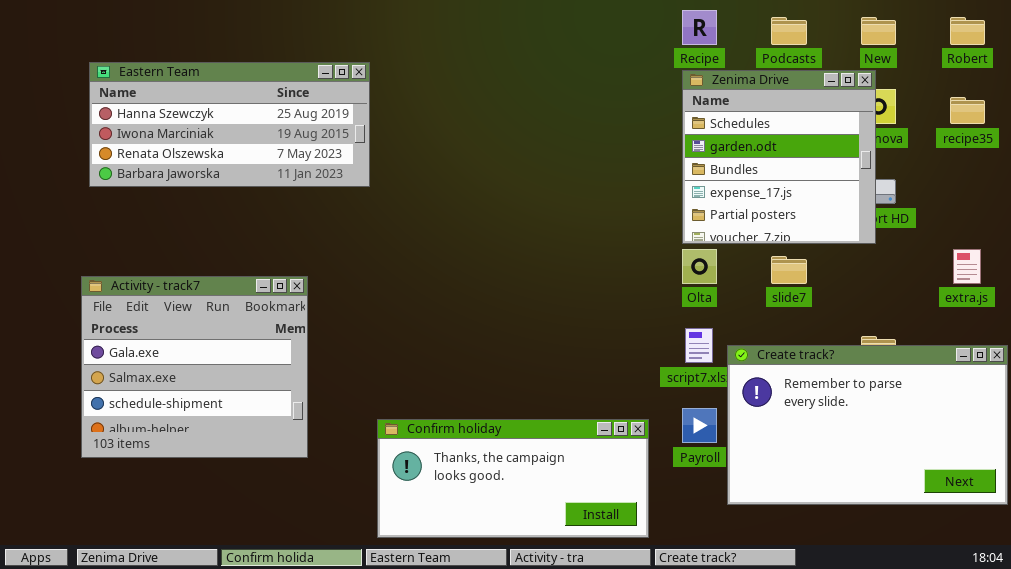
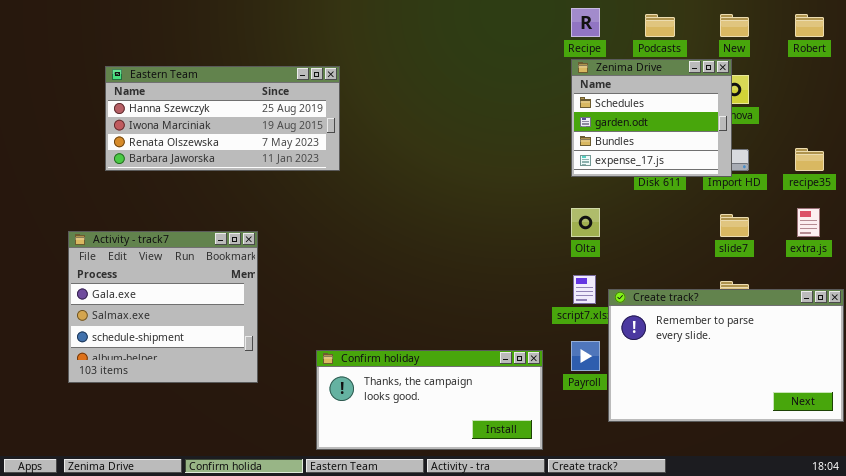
Eastern Team: [89,62,370,187] -> [105,66,340,171], moved
Zenima Drive: [682,70,876,244] -> [571,59,732,177], resized
recipe35: [950,97,985,124] -> [795,148,824,171], moved
slide7: [771,256,807,284] -> [720,214,749,237], moved

